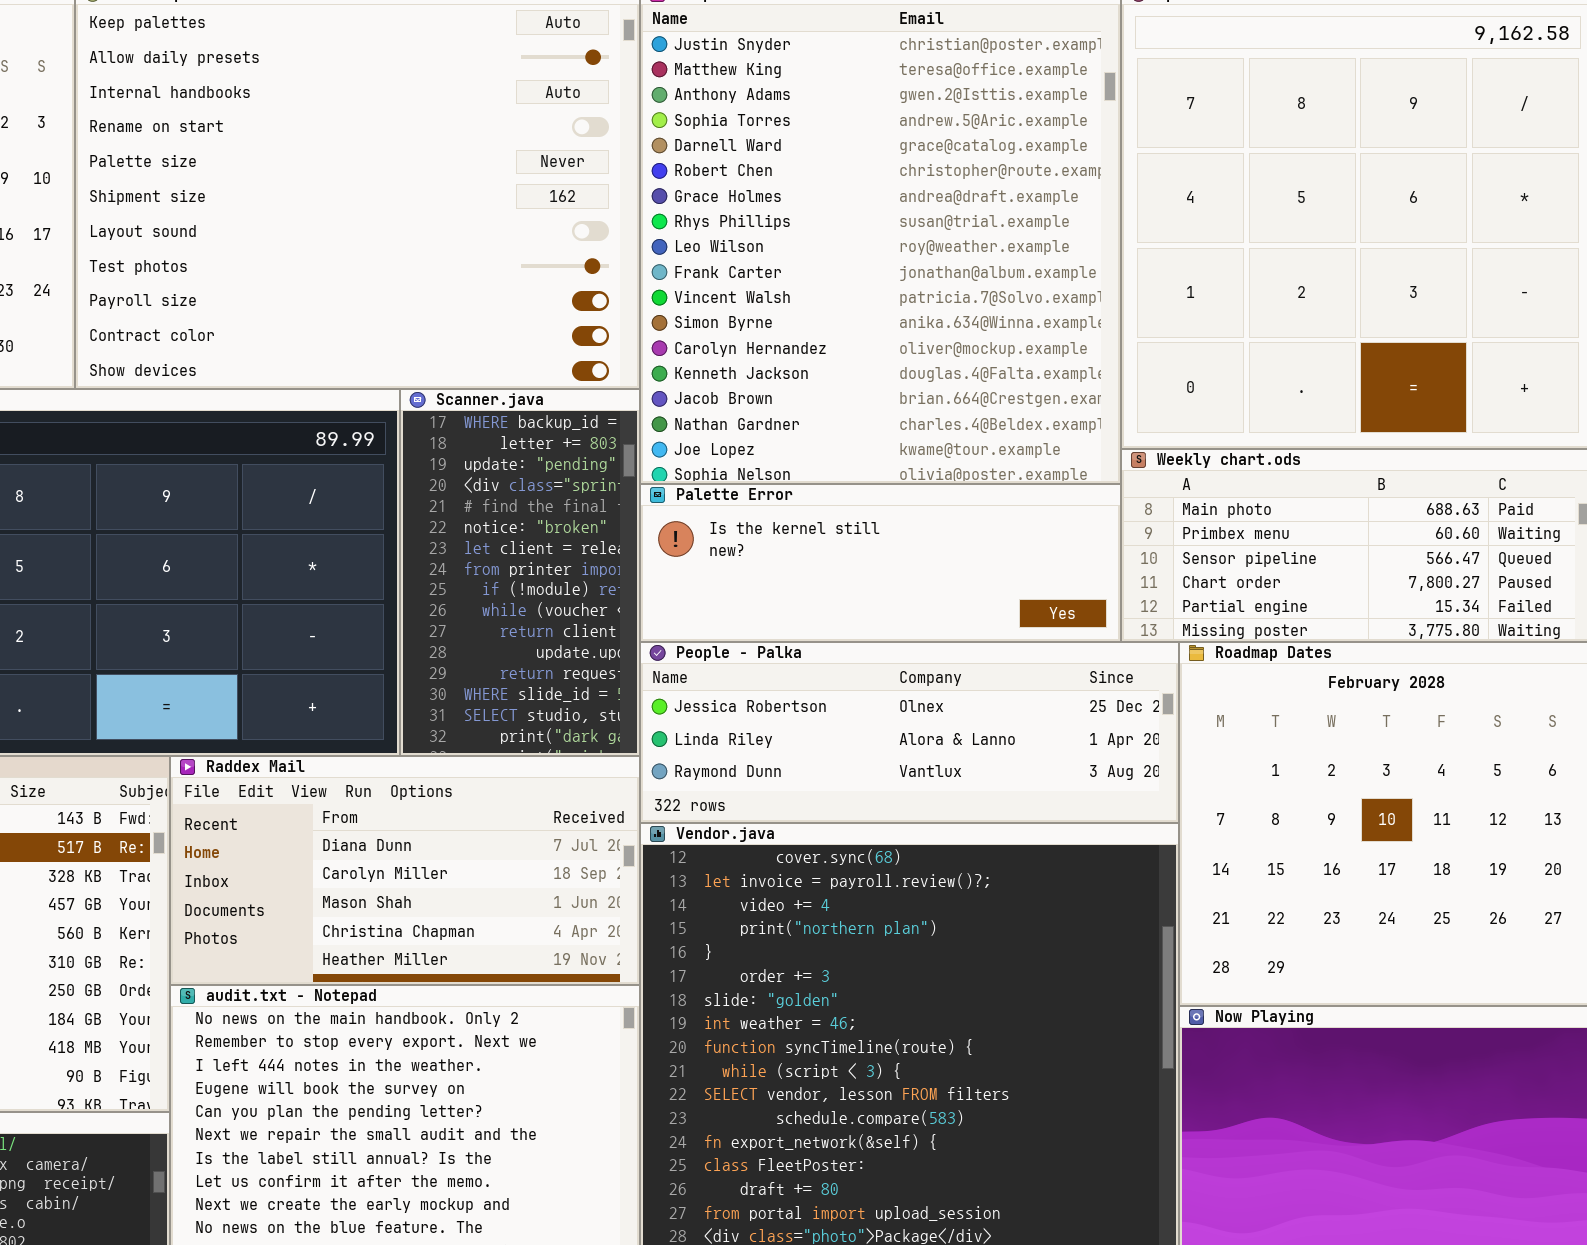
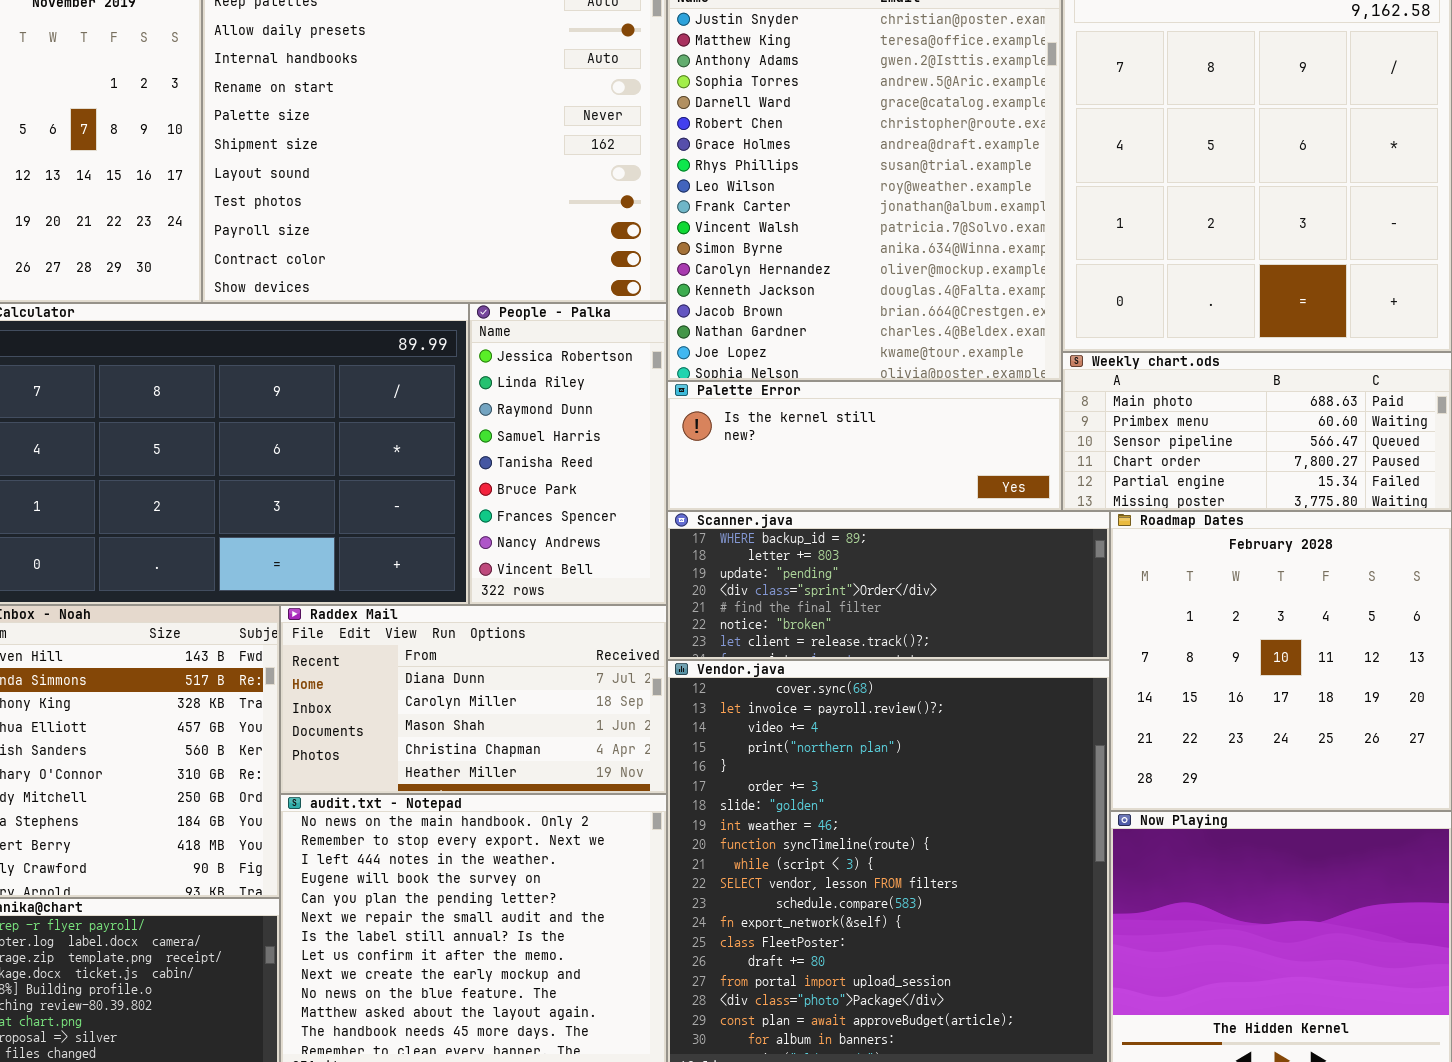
Scanner.java: [400,389,640,756] -> [667,511,1110,660], moved, resized
People - Palka: [640,642,1179,823] -> [469,303,667,605], moved, resized

